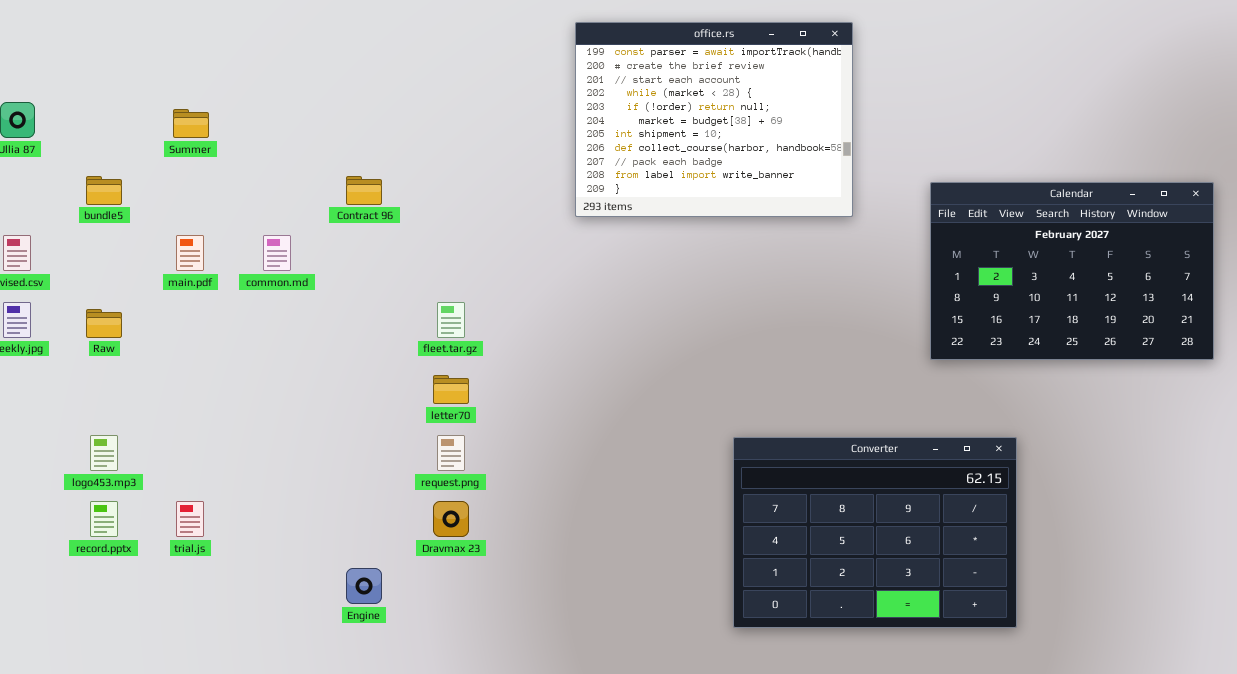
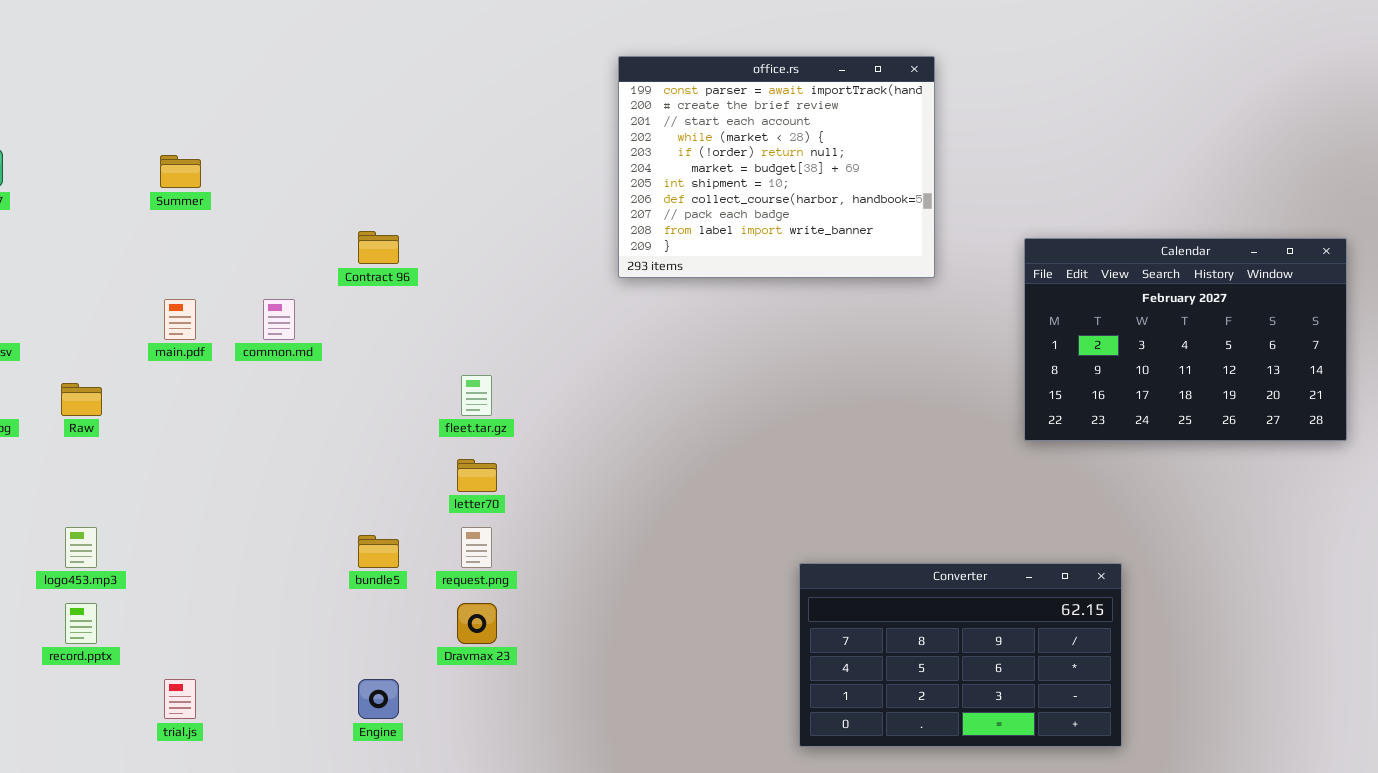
bundle5: [86,176,122,205] -> [358,535,399,568], moved
Converter: [733,437,1017,628] -> [799,563,1122,747], resized
trial.js: [176,501,204,537] -> [164,679,196,719], moved

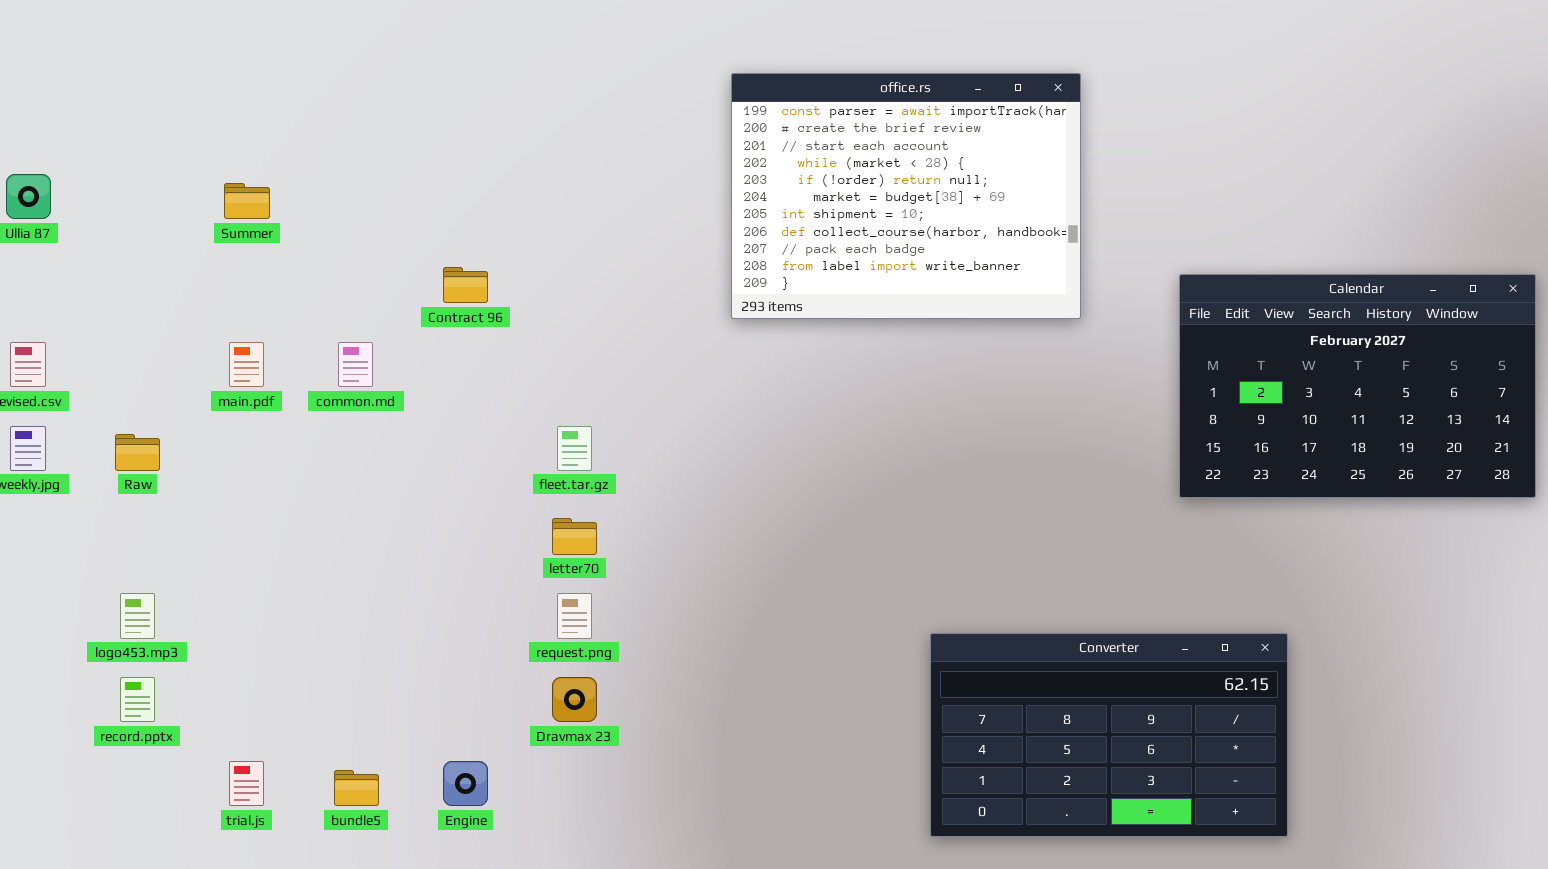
bundle5: [358,535,399,568] -> [334,770,379,806], moved

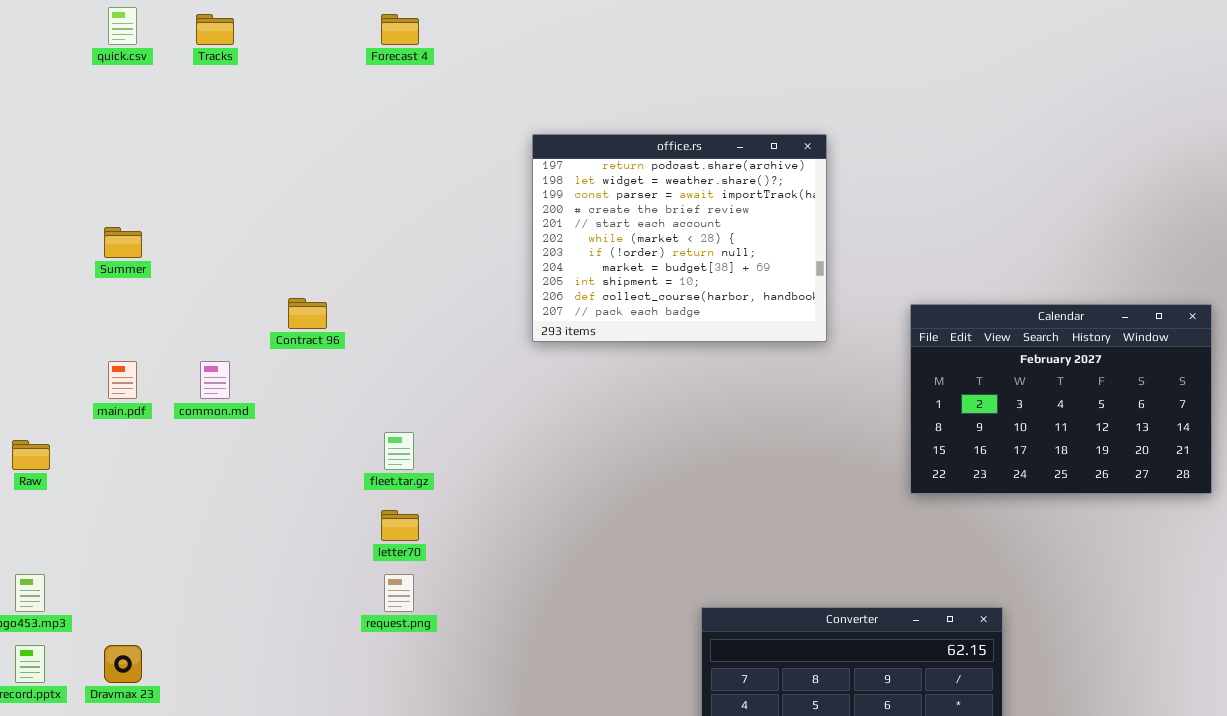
office.rs: [731,73,1081,319] -> [532,134,827,342], scrolled up 2 rows
Dravmax 23: [552,677,597,722] -> [104,645,142,683], moved

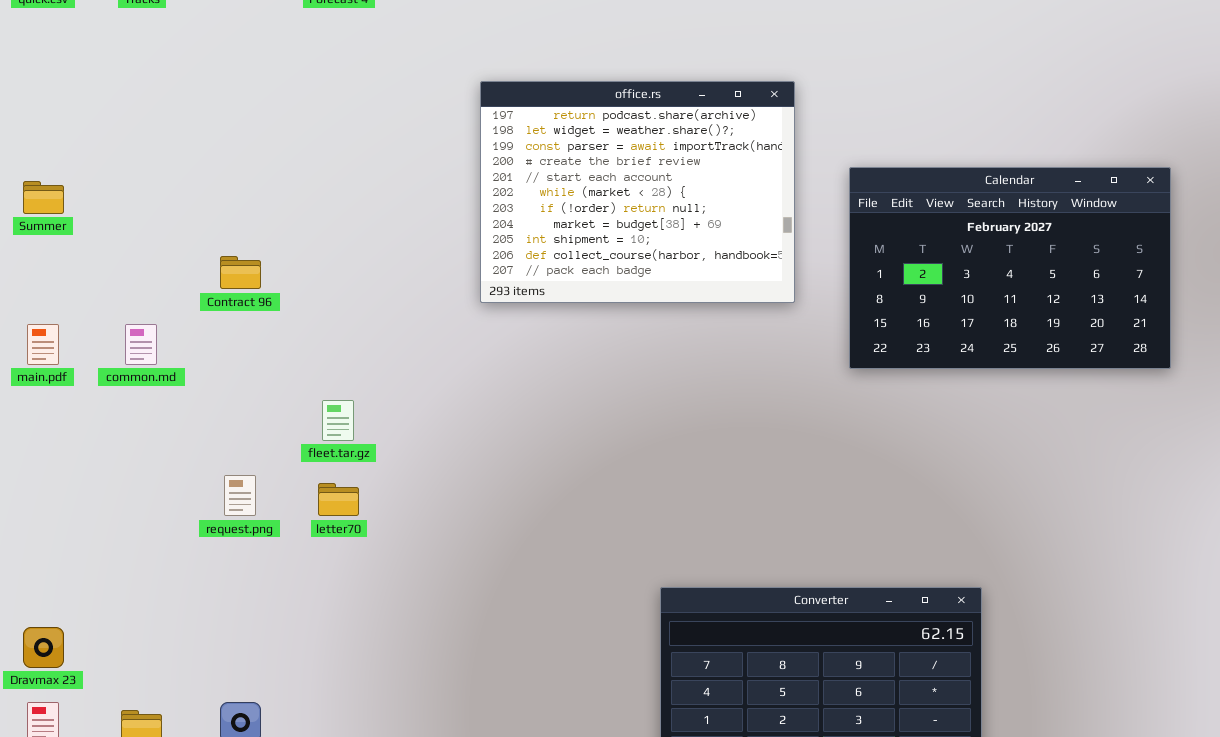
Calendar: [910,304,1212,494] -> [849,167,1171,369], moved
request.png: [384,574,414,612] -> [224,475,256,516], moved

